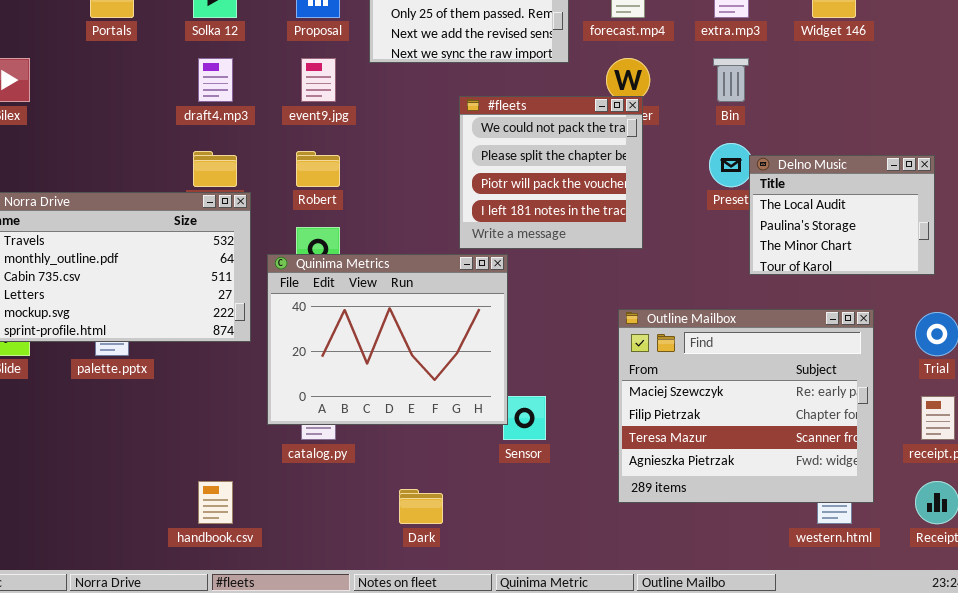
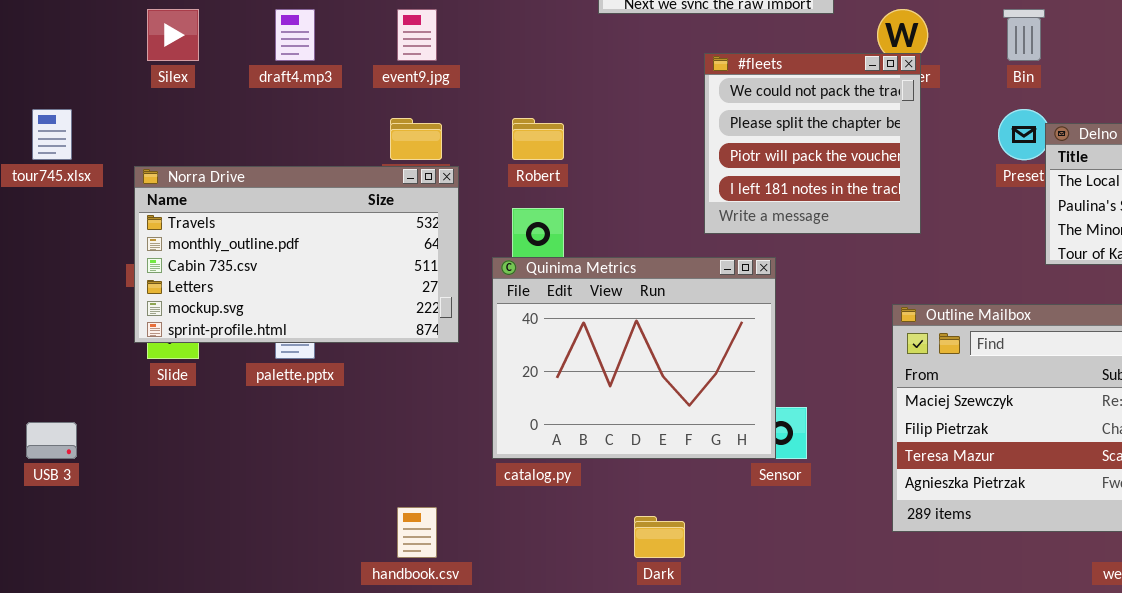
draft4.mp3: [198,58,233,102] -> [275,9,315,61], moved
event9.jpg: [301,58,336,102] -> [397,9,437,61], moved
Quinima Metrics: [267,254,508,425] -> [492,257,776,459], moved

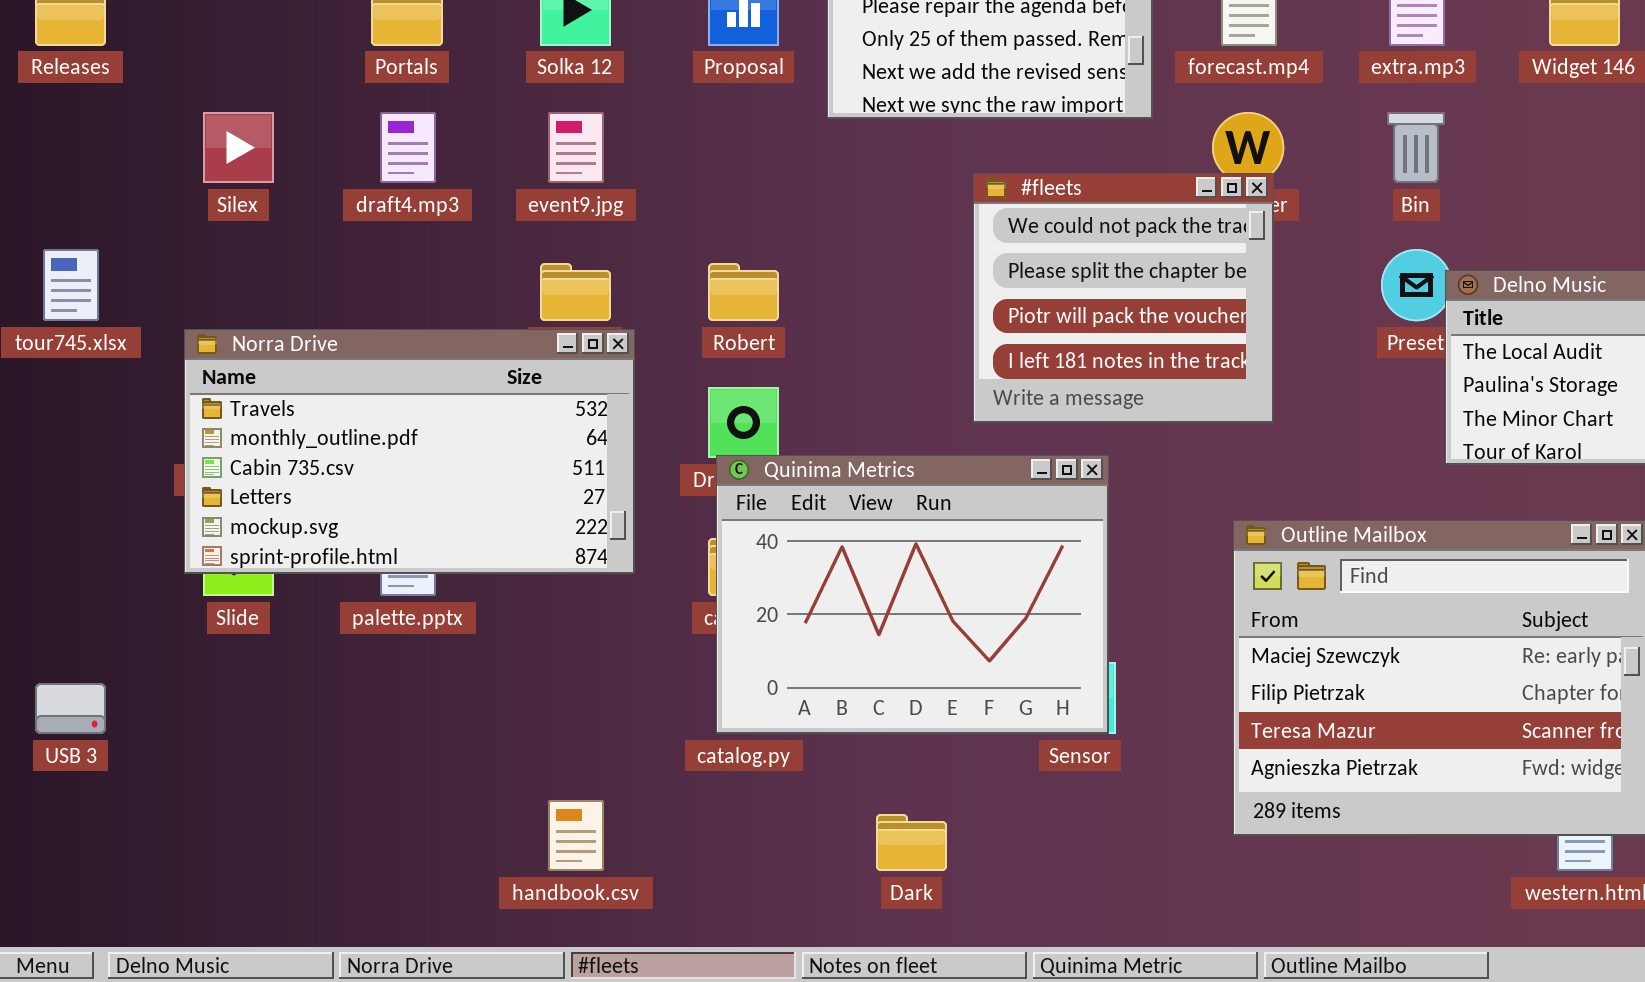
Quinima Metrics: [492,257,776,459] -> [716,455,1109,734], moved

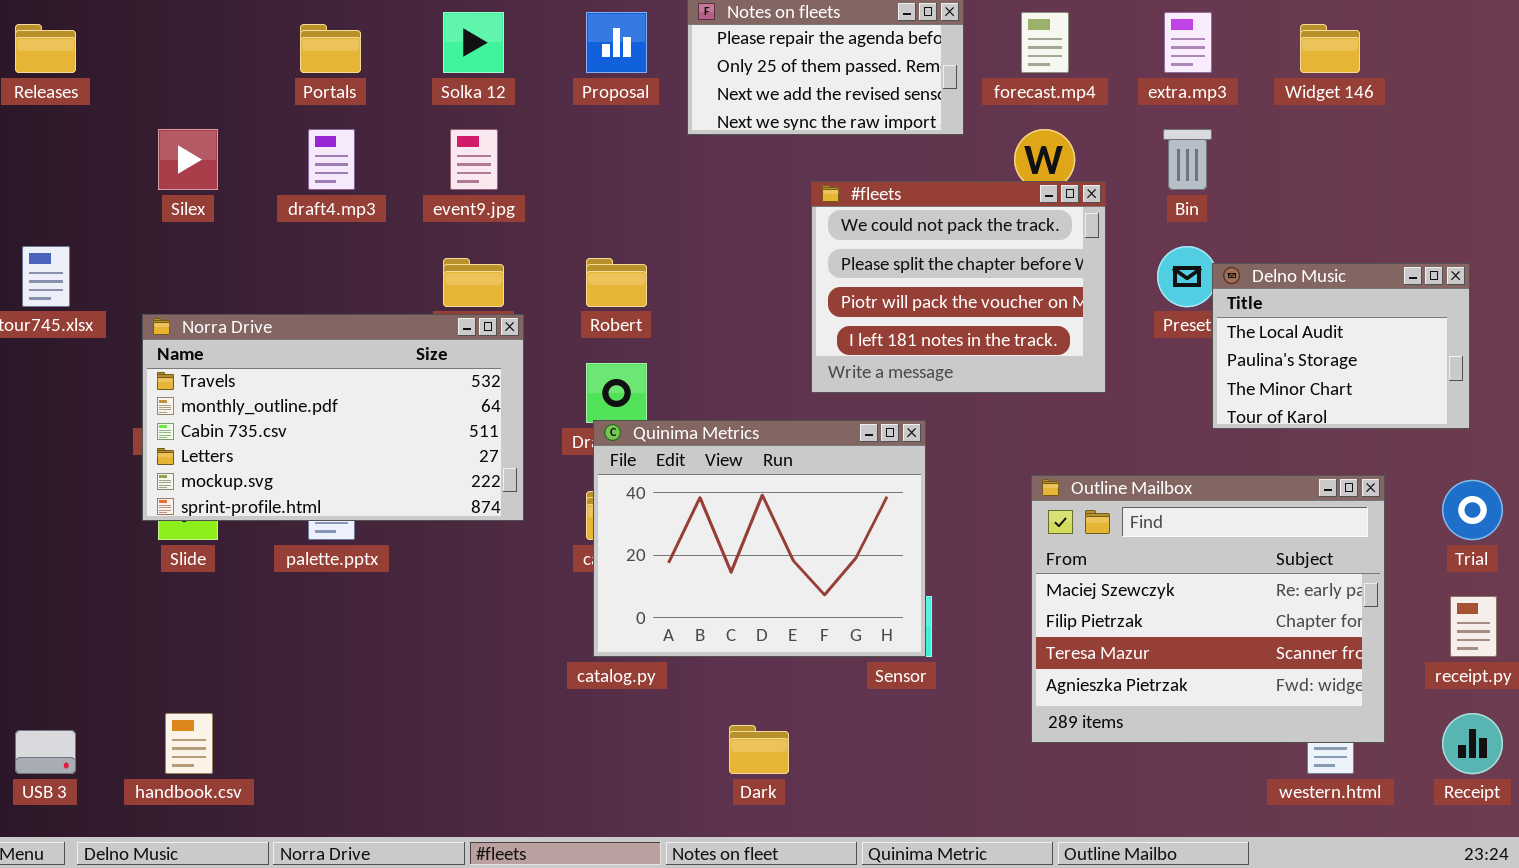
#fleets: [973,173,1274,423] -> [811,181,1106,393], resized
USB 3: [35,683,106,734] -> [15,730,76,774], moved
handbook.csv: [548,800,604,871] -> [165,713,213,774], moved

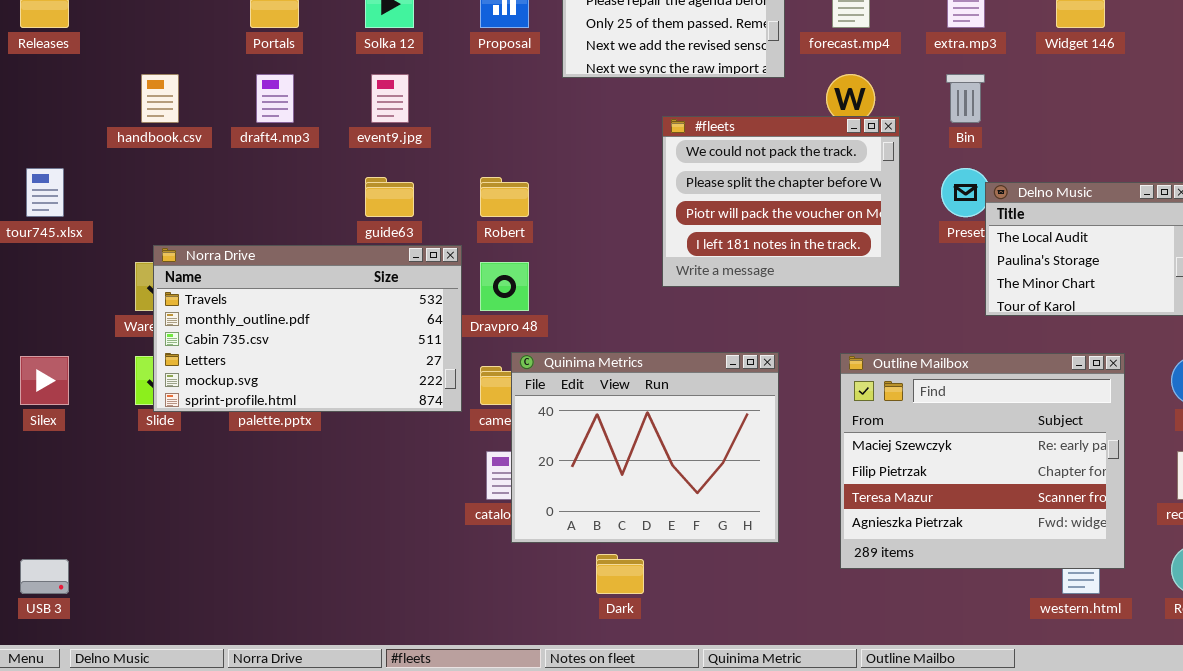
Silex: [158,129,218,190] -> [20,356,69,405], moved
Norra Drive: [142,314,524,521] -> [153,245,462,412], moved
Quinima Metrics: [593,420,926,657] -> [511,352,779,543], moved
handbook.csv: [165,713,213,774] -> [141,74,179,123], moved

